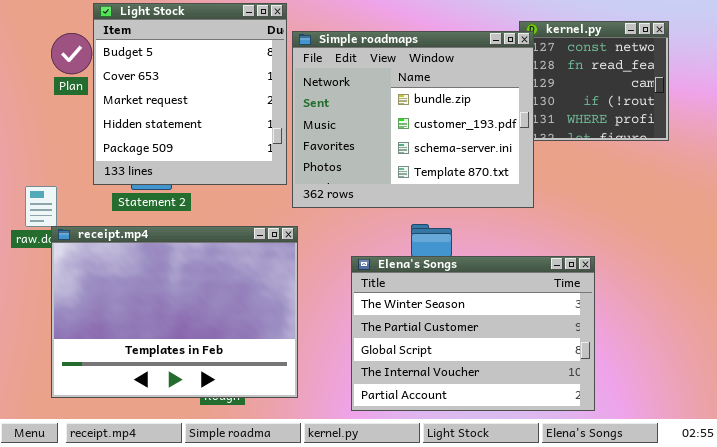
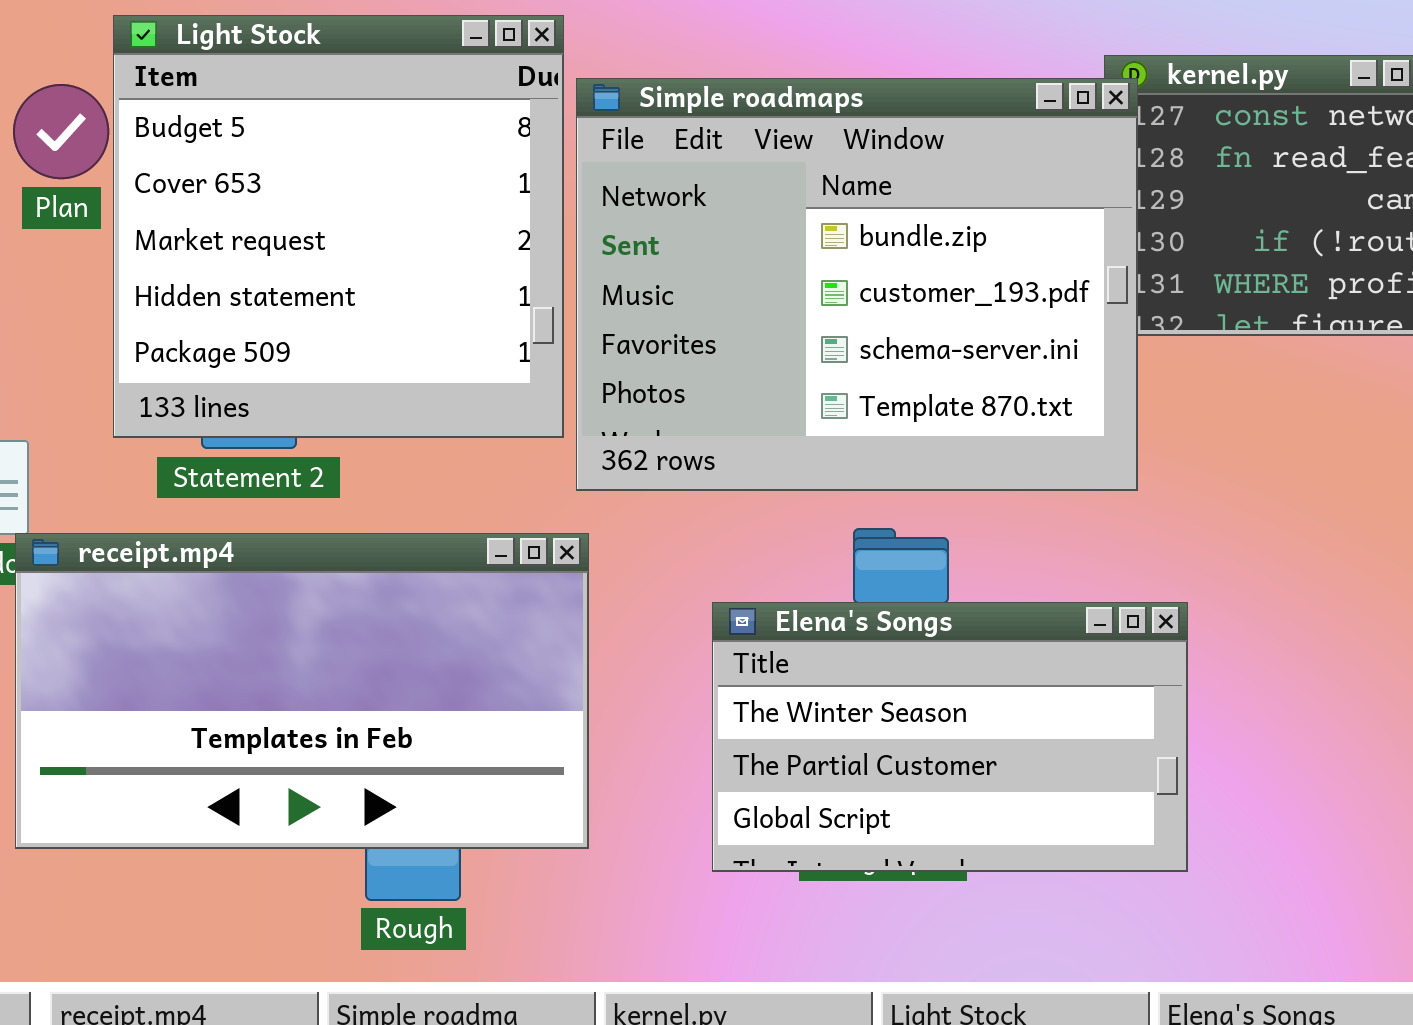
receipt.mp4: [51,226,298,398] -> [15,533,589,849], resized
Elena's Songs: [351,256,595,411] -> [712,602,1188,872], resized

